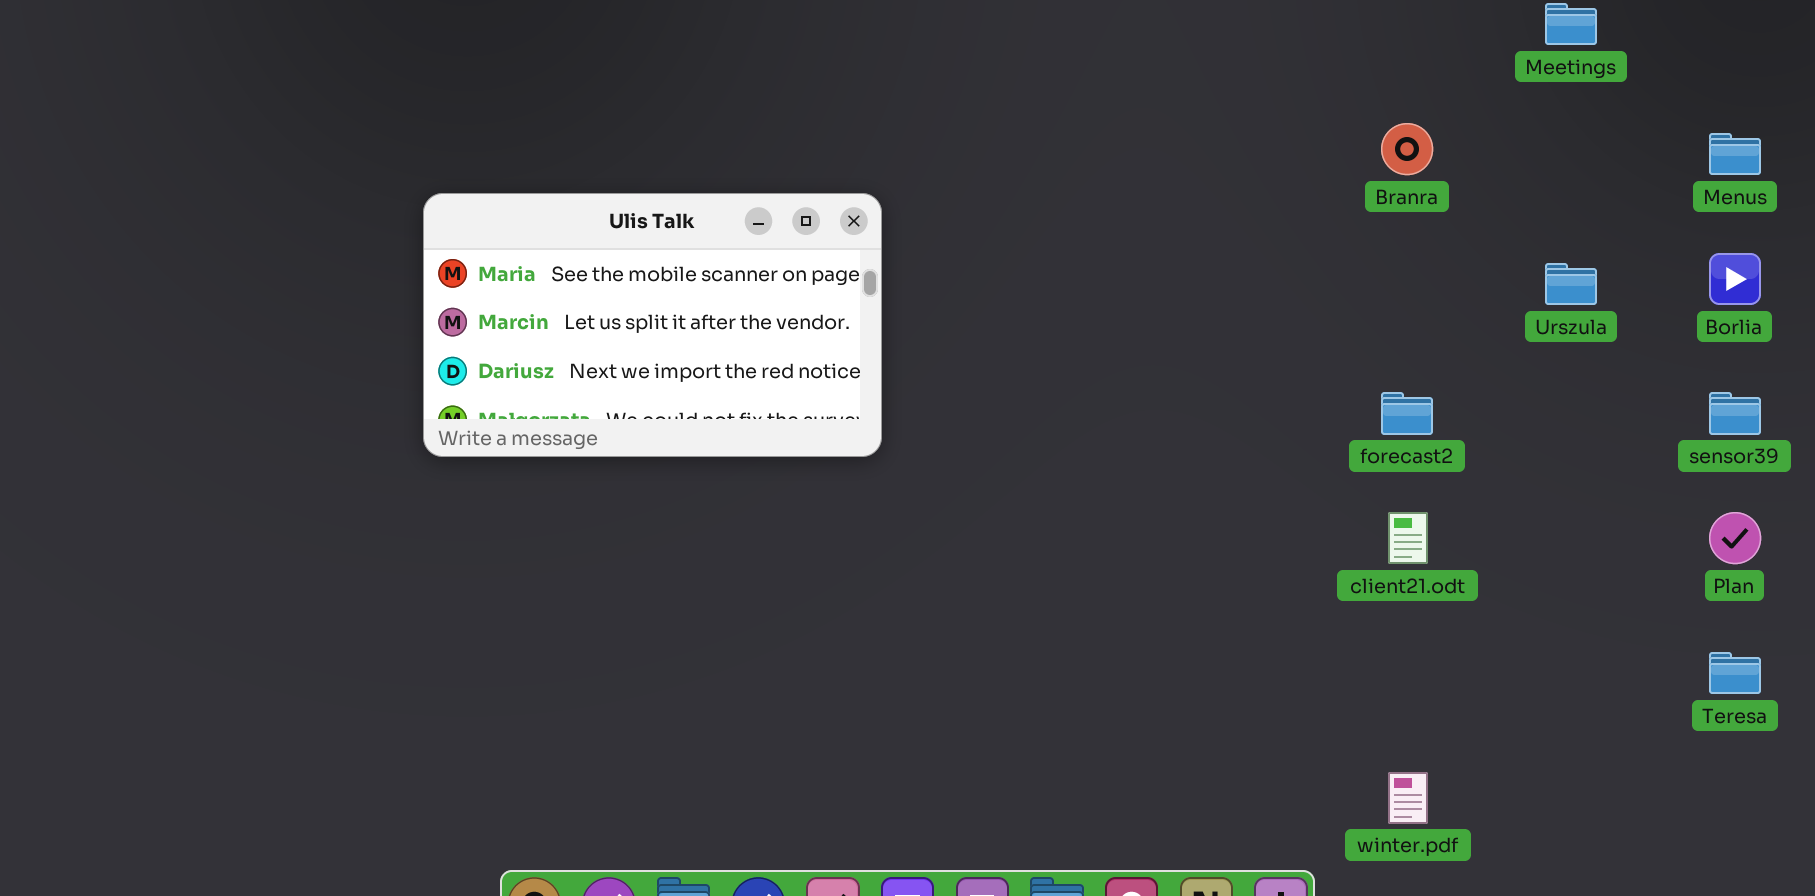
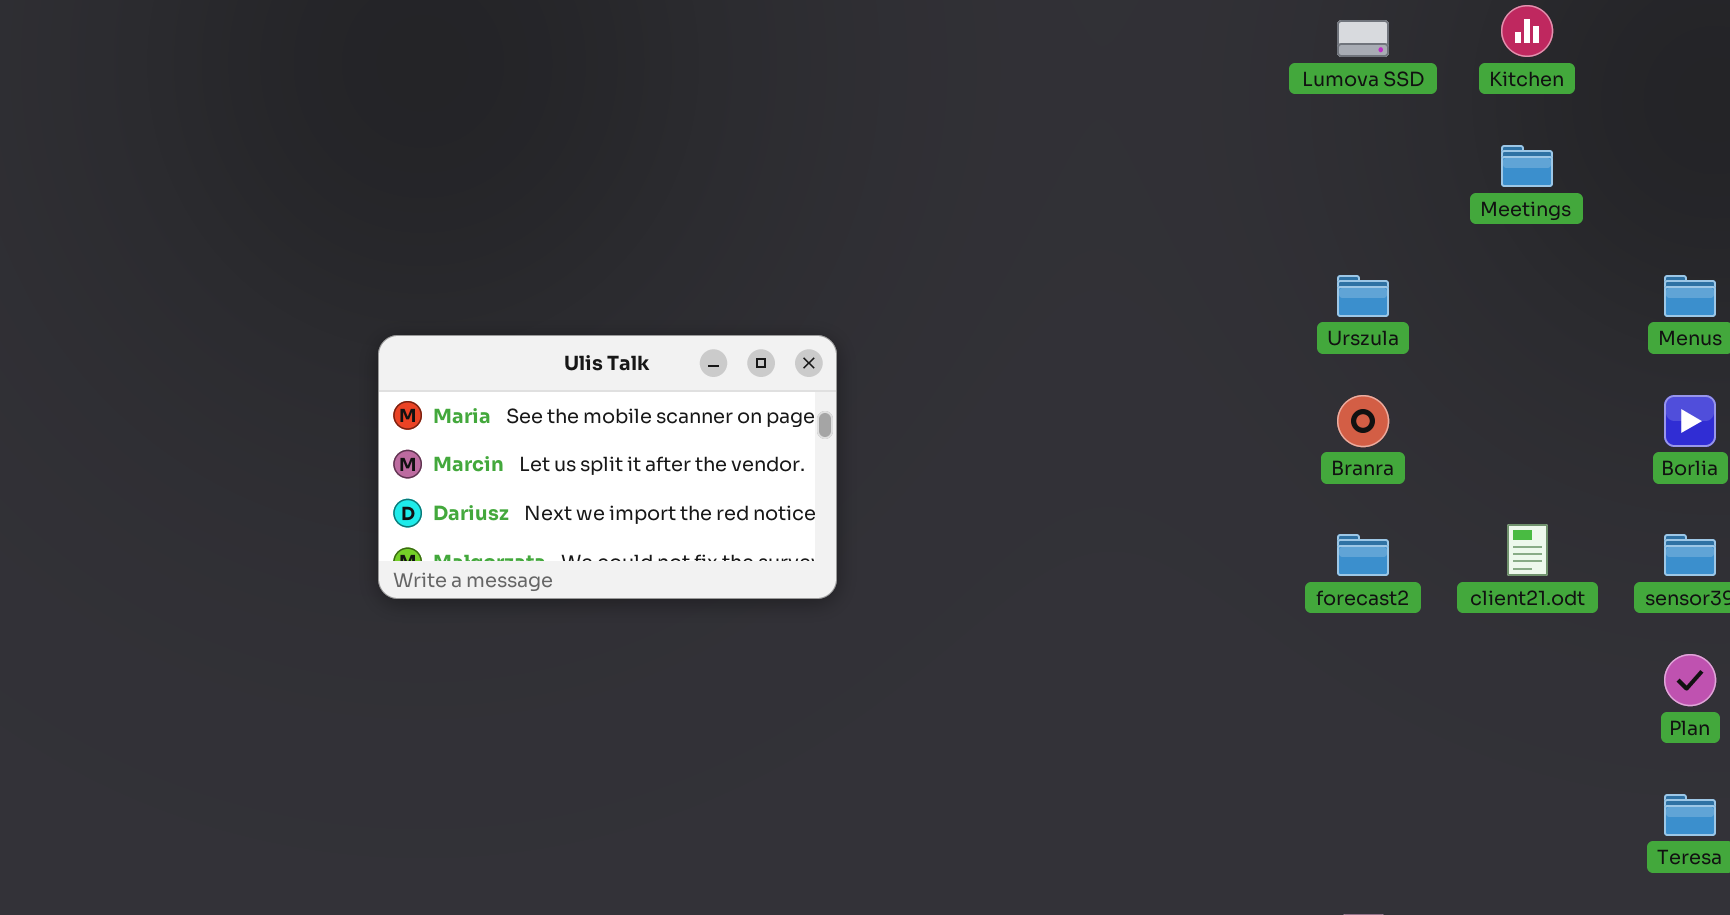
Branra: [1381,123,1433,175] -> [1337,395,1389,447], moved
Urszula: [1545,263,1597,305] -> [1337,275,1389,317], moved
client21.odt: [1388,512,1428,564] -> [1507,524,1548,576], moved

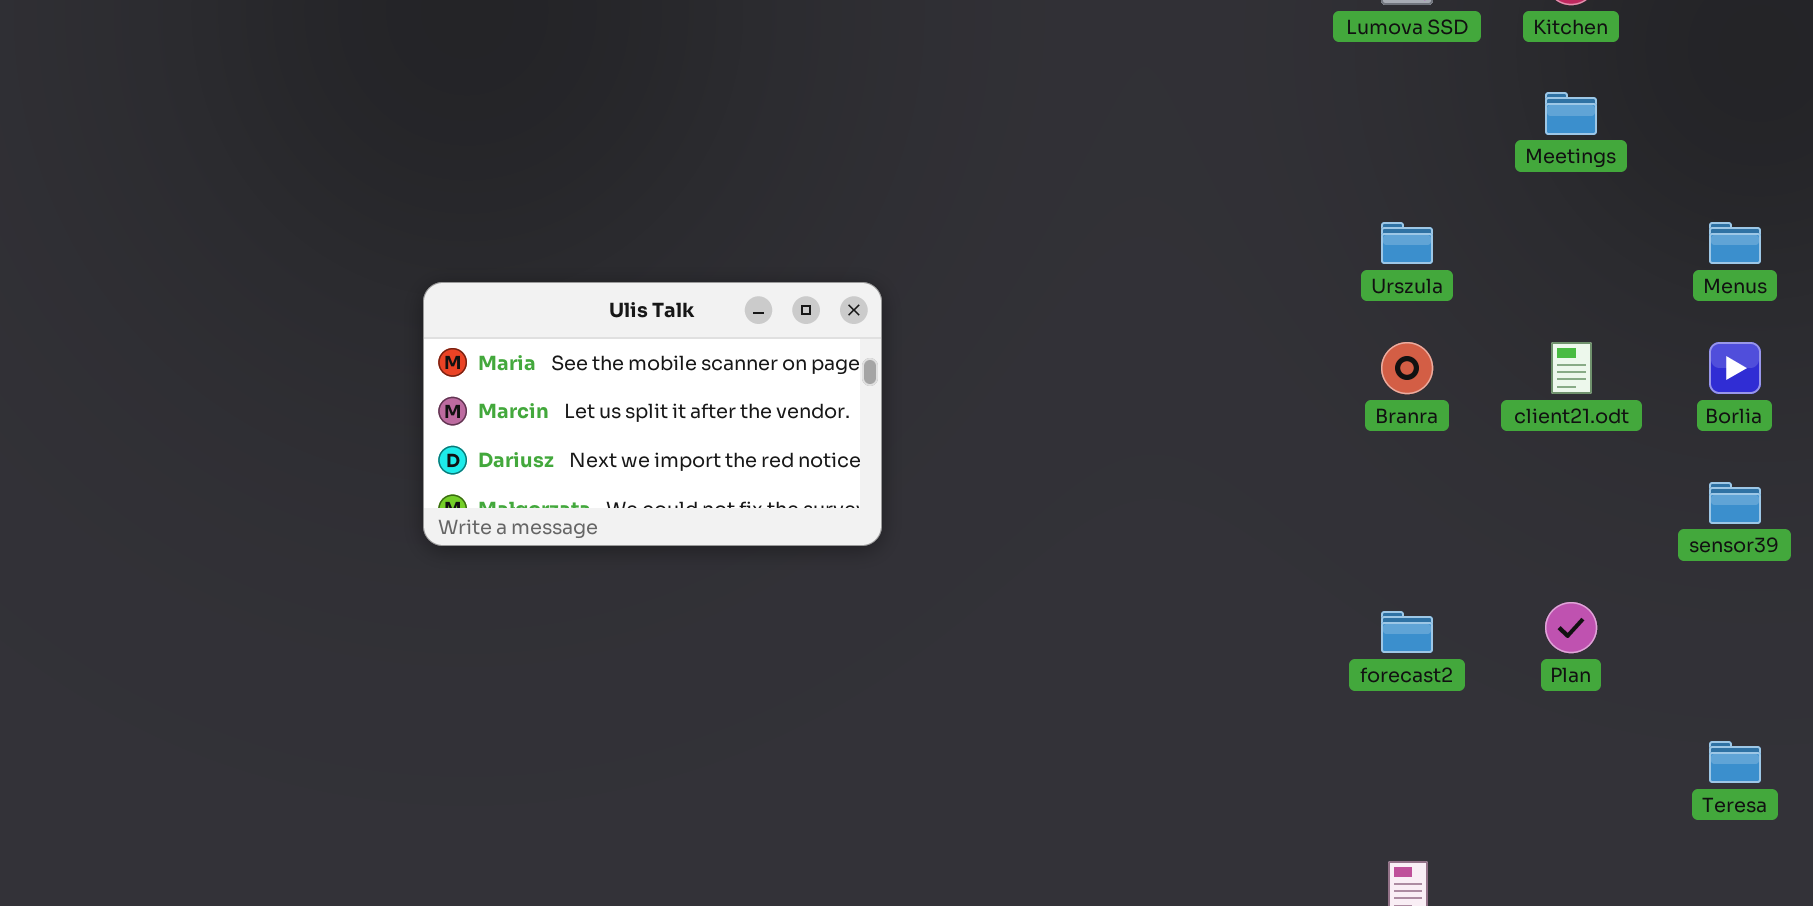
client21.odt: [1507,524,1548,576] -> [1551,342,1592,394], moved
forecast2: [1337,534,1389,576] -> [1381,611,1433,653], moved
Plan: [1664,654,1716,706] -> [1545,602,1597,653], moved

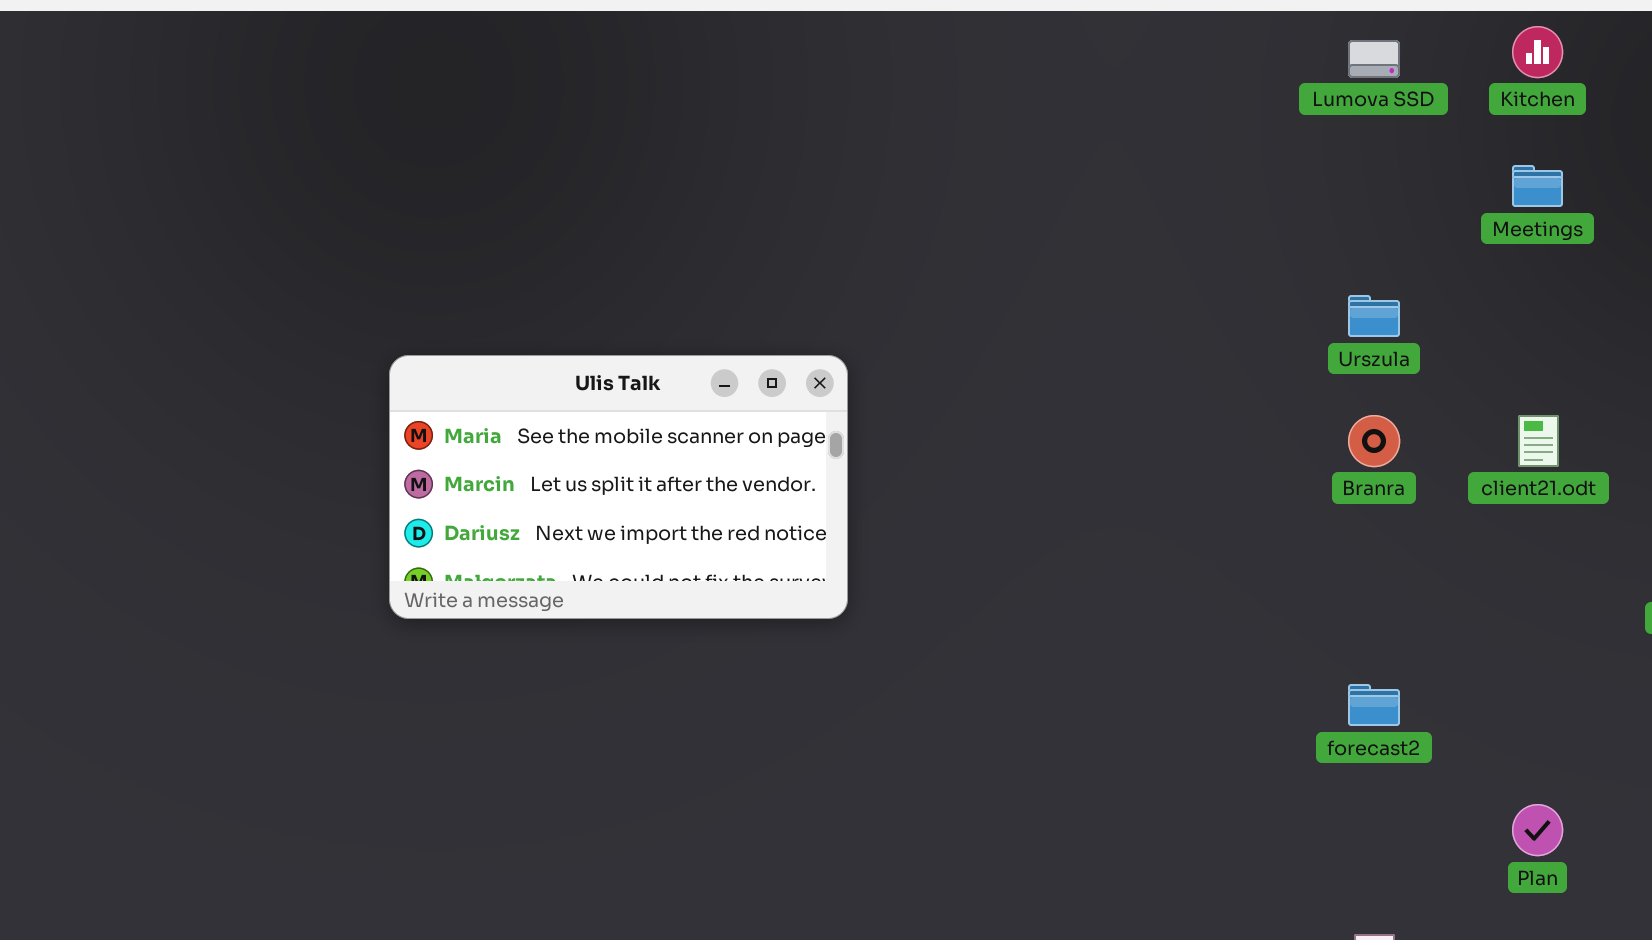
Plan: [1545,602,1597,653] -> [1512,804,1563,856], moved

